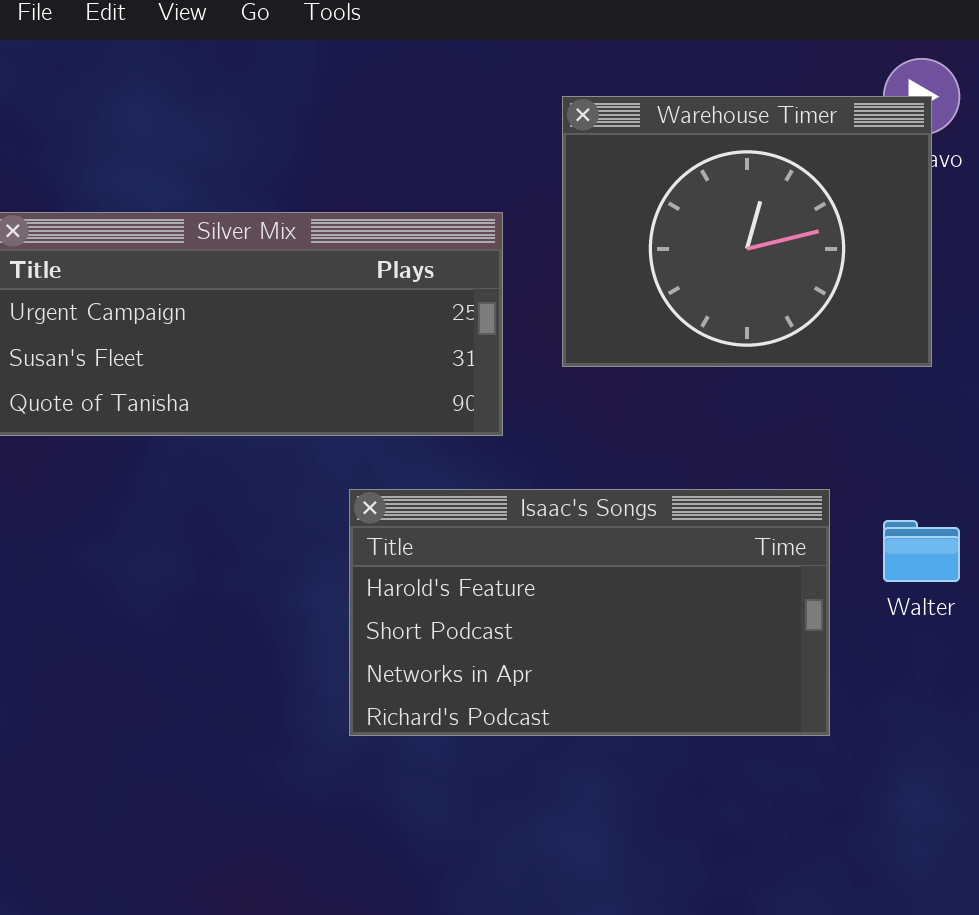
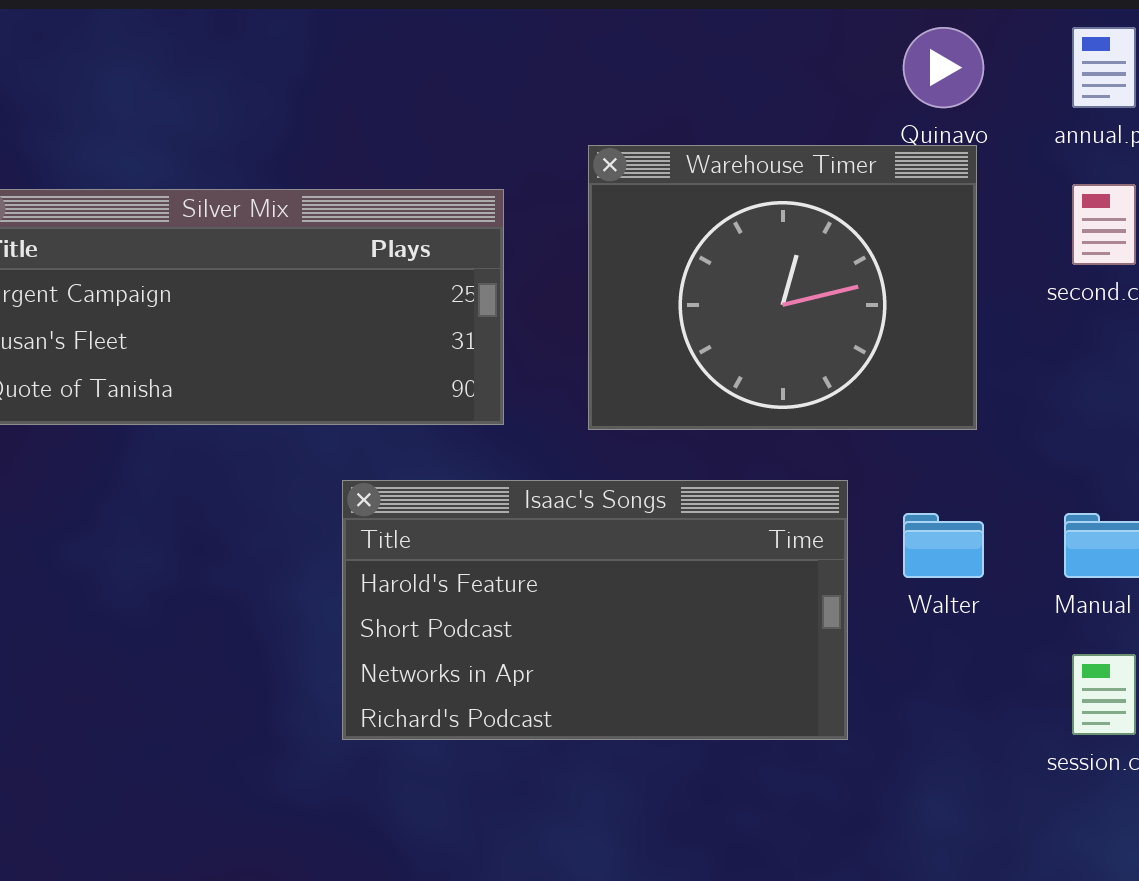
Warehouse Timer: [562,96,932,367] -> [588,145,977,430], moved

